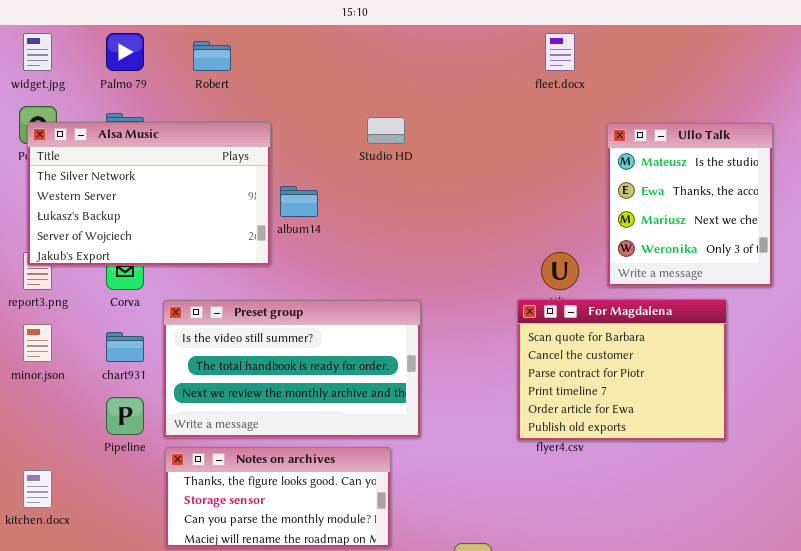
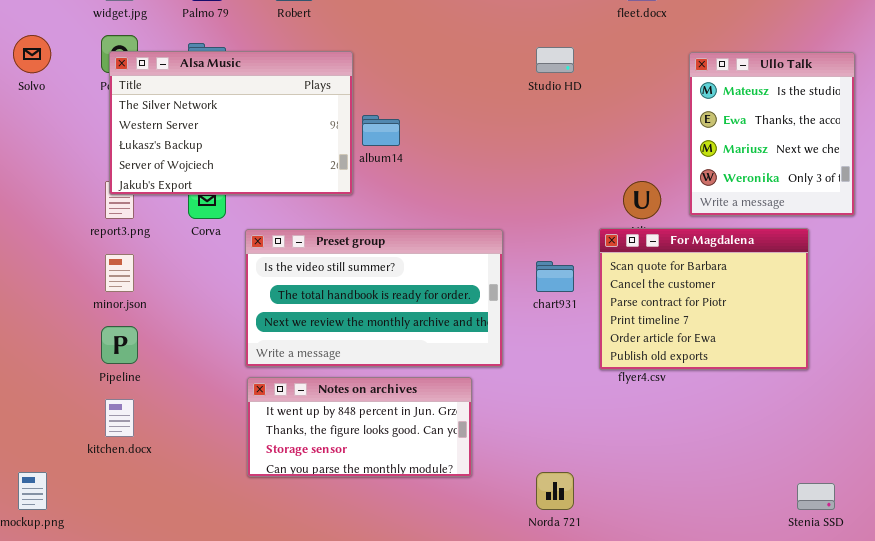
Studio HD: [367,117,405,144] -> [536,47,574,73], moved
chart931: [106,332,144,362] -> [536,261,574,292], moved
Pipeline: [106,397,144,435] -> [101,326,138,364], moved
Notes on archives: [165,447,391,548] -> [247,377,472,477], scrolled up 1 row

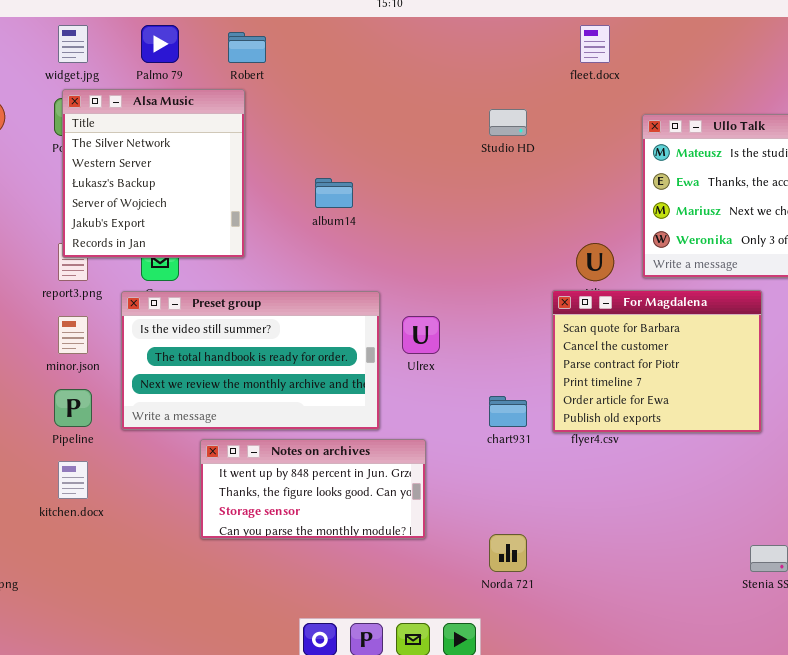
Alsa Music: [109,51,353,195] -> [62,89,245,258], resized
Preset group: [245,229,503,367] -> [121,291,380,430], moved
chart931: [536,261,574,292] -> [489,396,527,427], moved

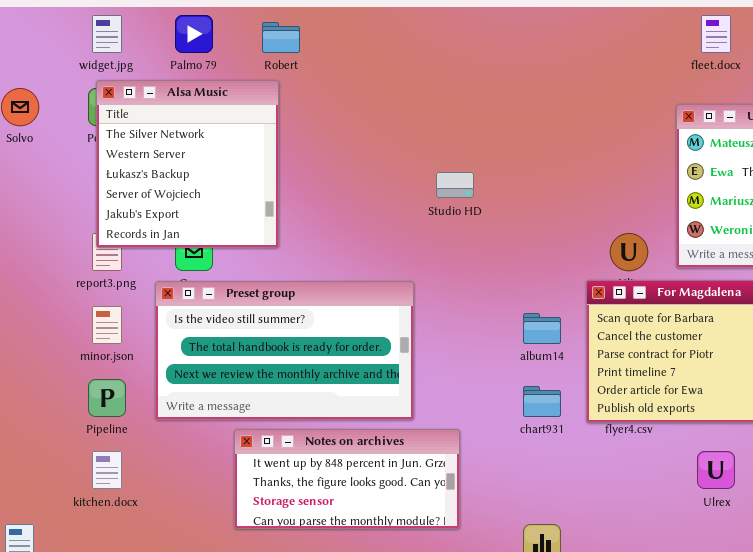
fleet.docx: [580,25,610,63] -> [701,15,731,53], moved
Studio HD: [489,109,527,136] -> [436,172,474,198], moved
album14: [315,178,353,208] -> [523,313,561,344], moved
Ulrex: [402,316,440,354] -> [697,451,735,489], moved

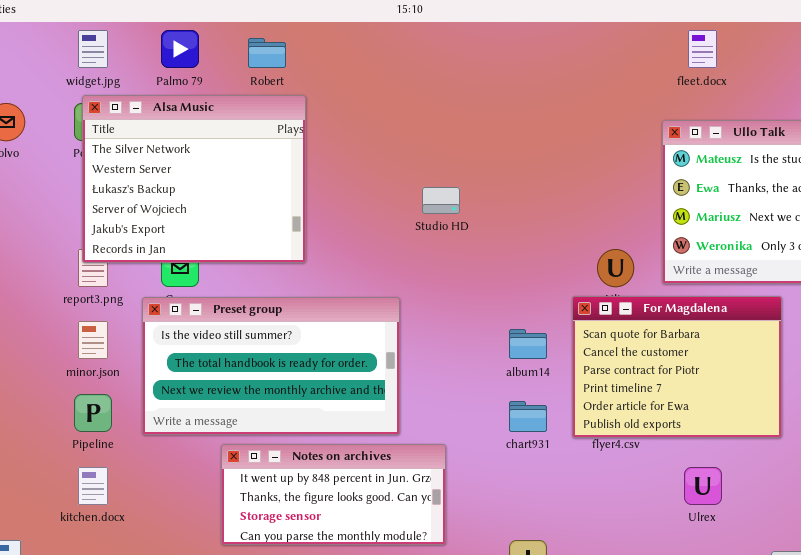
Alsa Music: [96,80,279,248] -> [82,95,306,263], resized

